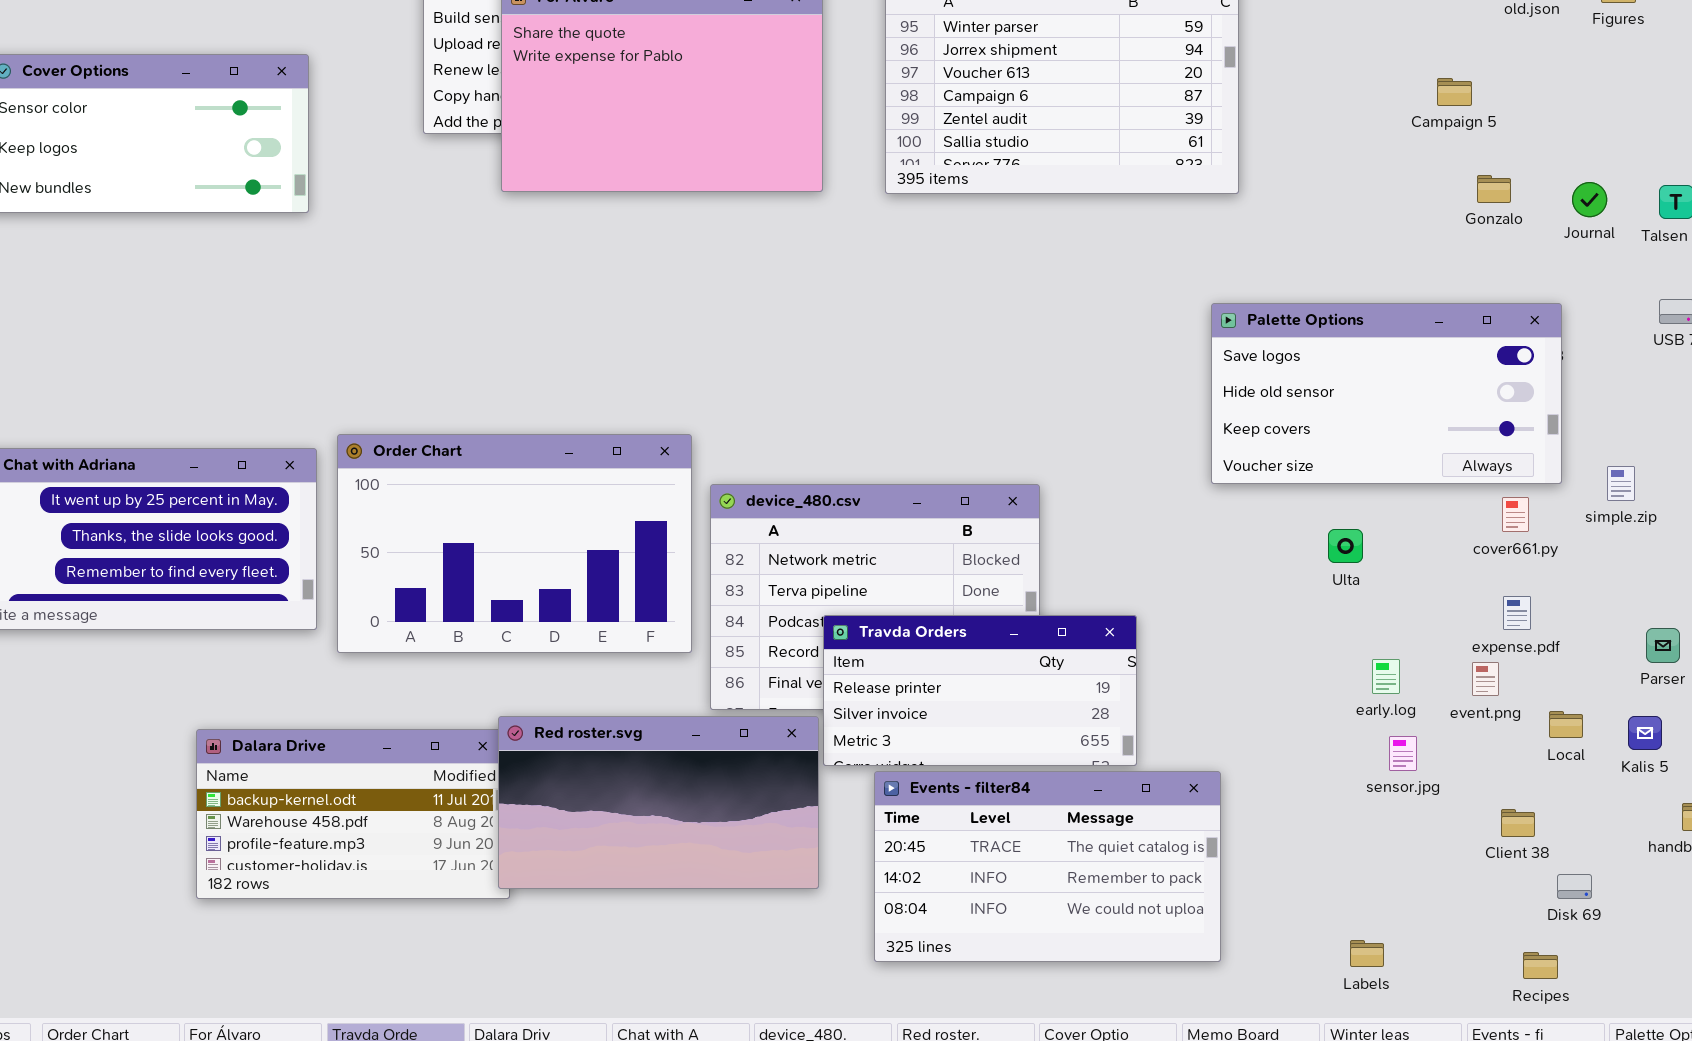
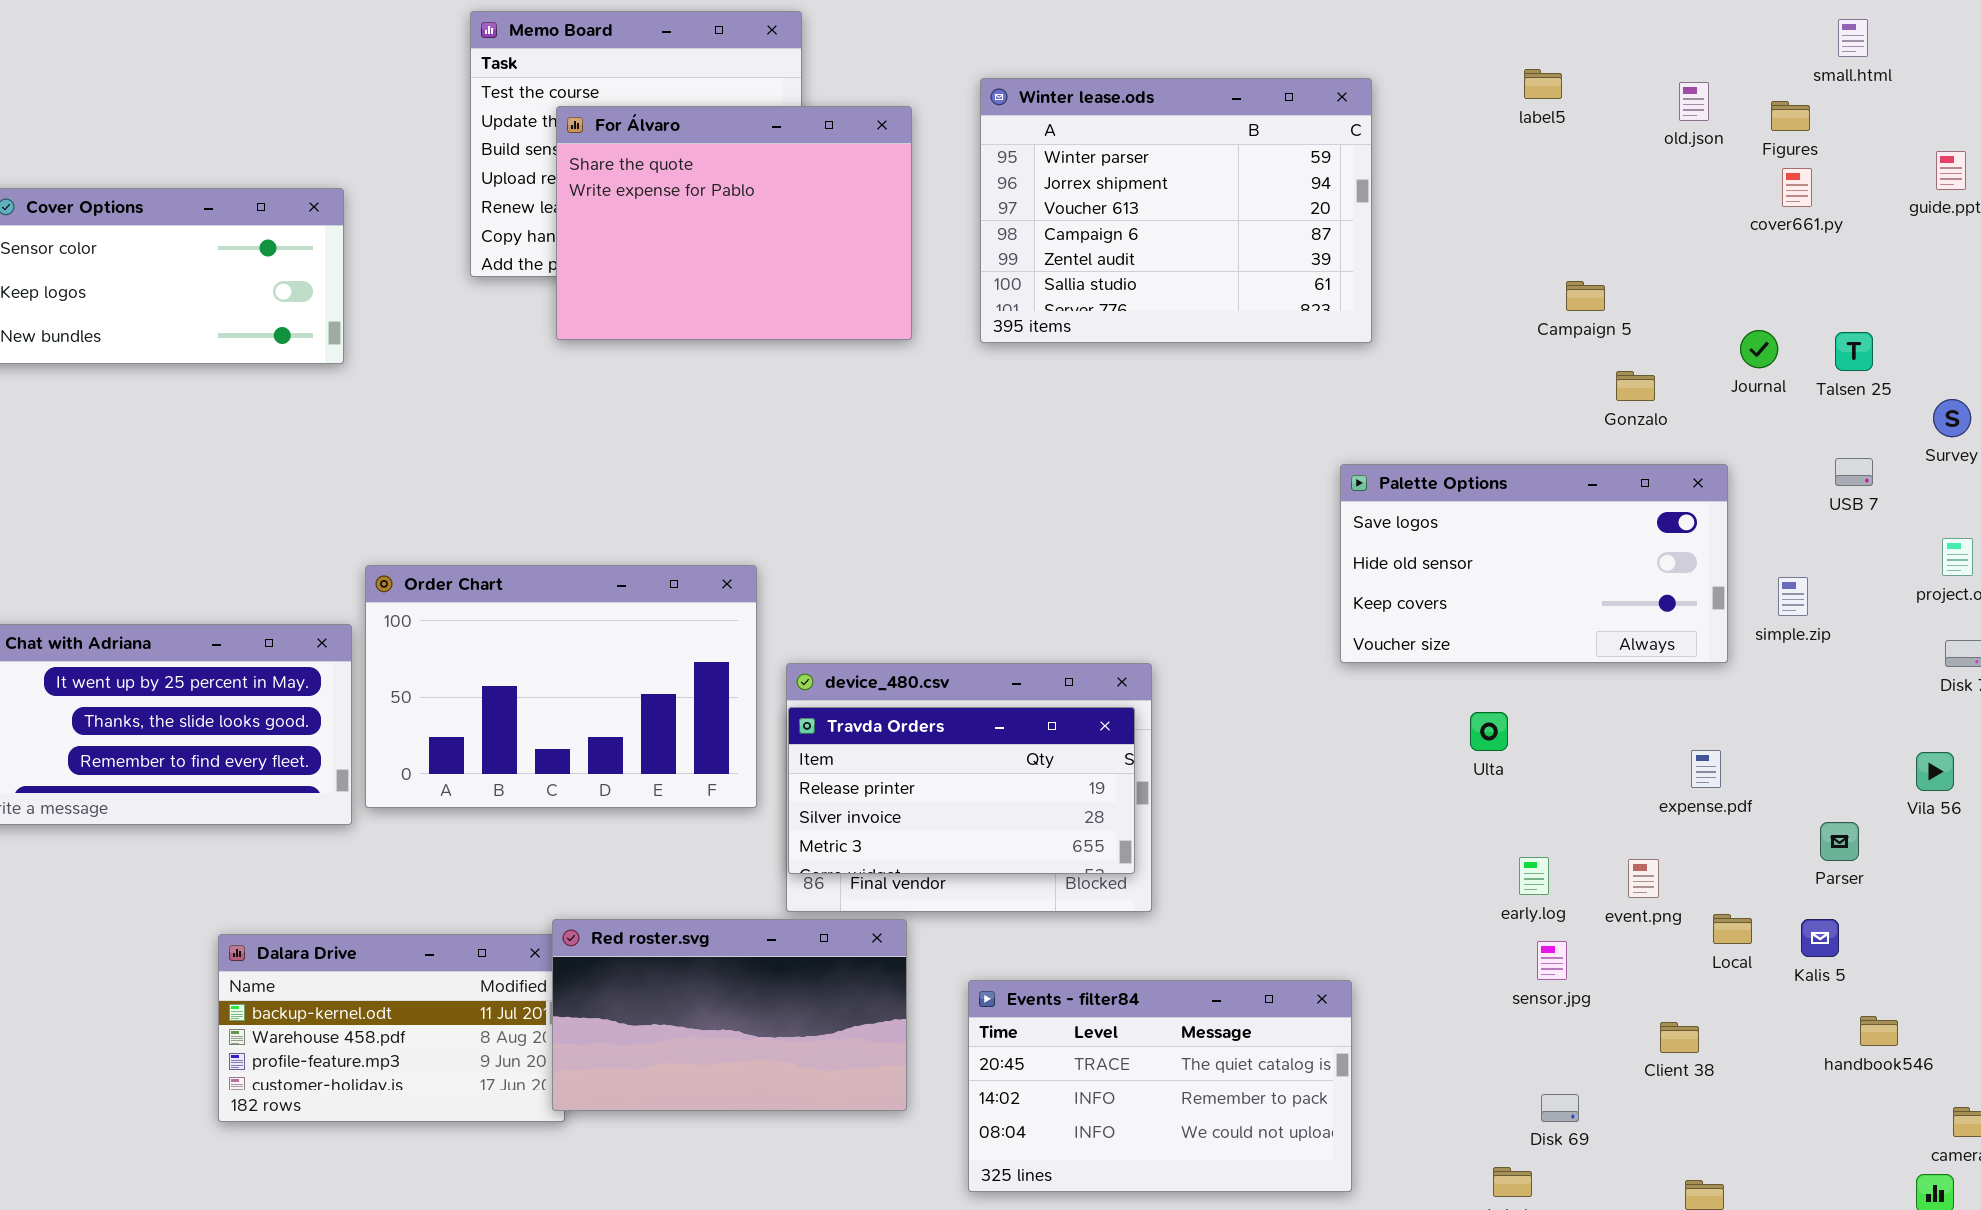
Campaign 5: [1437,78,1472,106] -> [1566,281,1605,311], moved
Gonzalo: [1477,175,1511,203] -> [1616,371,1655,401], moved
Order Chart: [337,434,692,653] -> [365,565,757,808], moved
simple.zip: [1607,466,1635,501] -> [1778,577,1808,616], moved
cover661.py: [1502,497,1529,532] -> [1782,168,1812,207], moved
expense.pdf: [1503,596,1531,630] -> [1691,750,1721,788], moved
Travda Orders: [823,615,1137,766] -> [788,707,1135,874], moved
Disk 69: [1557,874,1592,899] -> [1541,1094,1579,1122], moved

